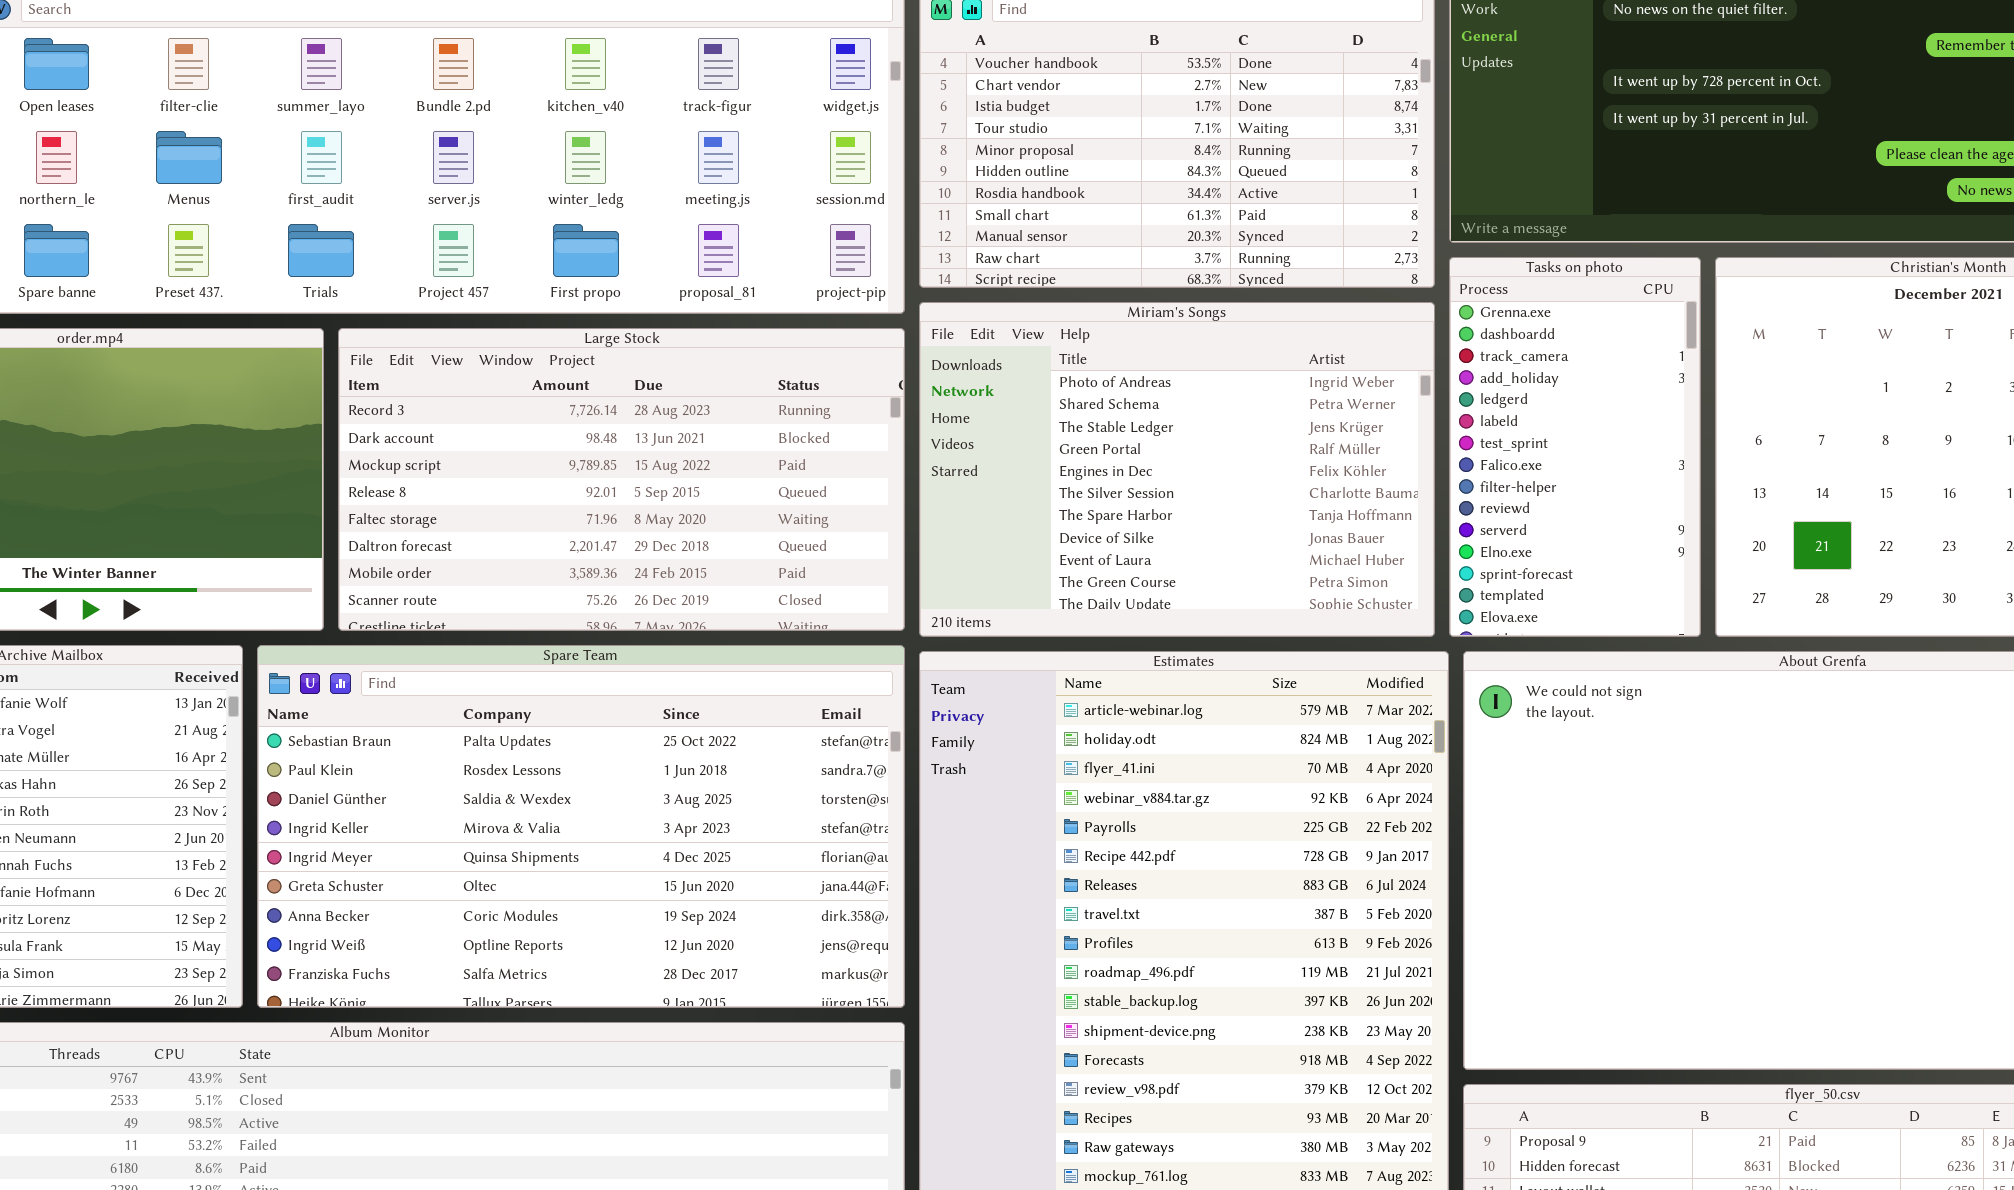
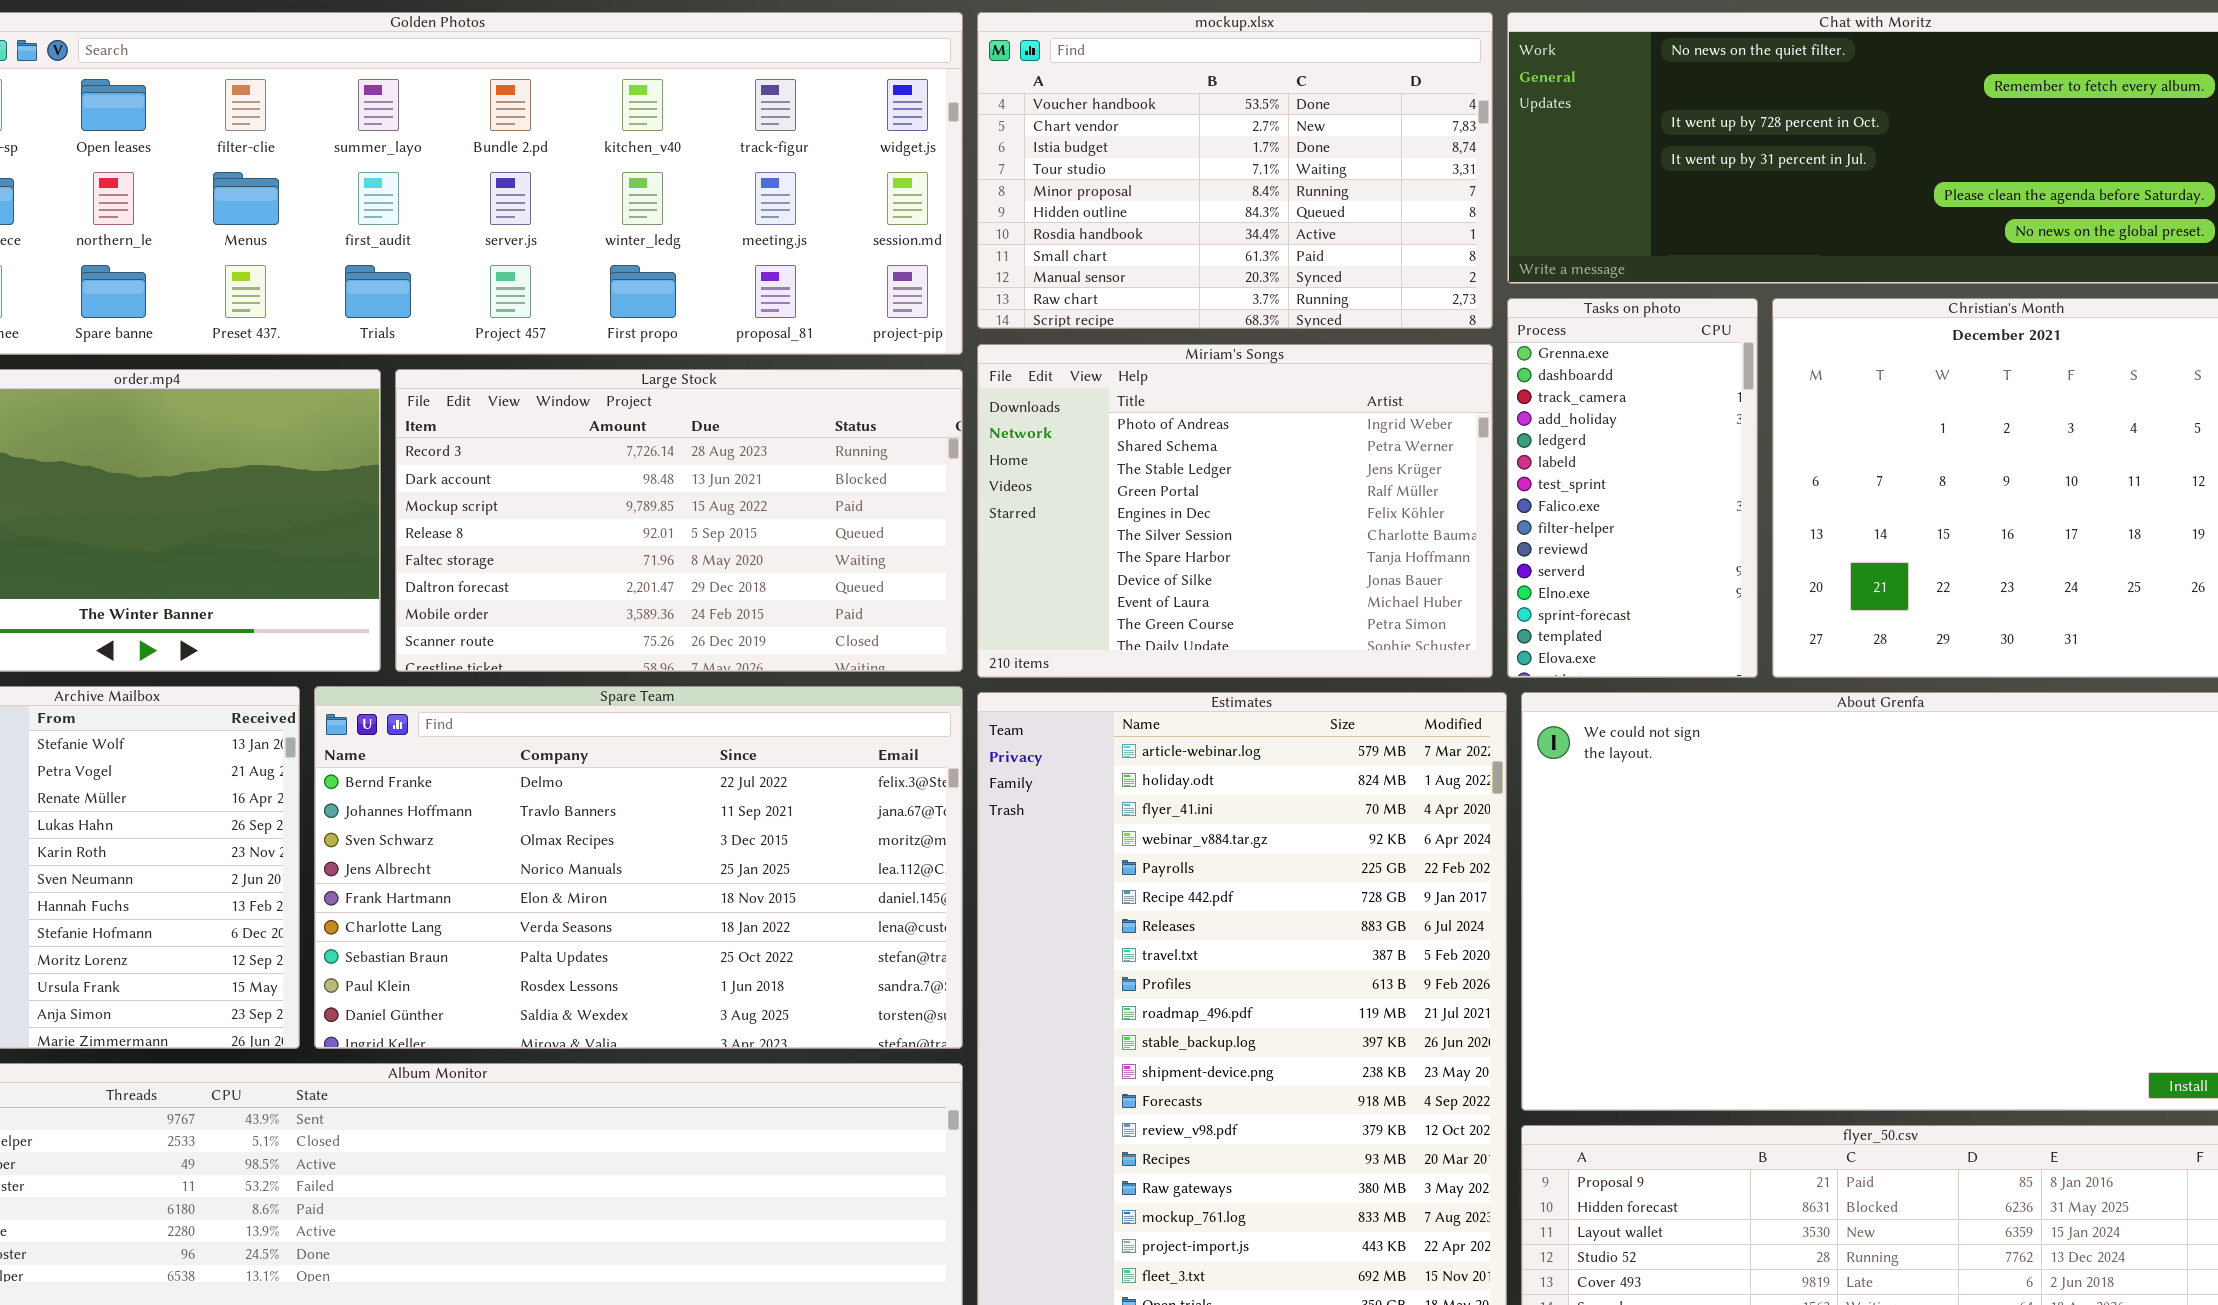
Spare Team: [257,645,905,1008] -> [314,686,963,1049], scrolled up 6 rows

